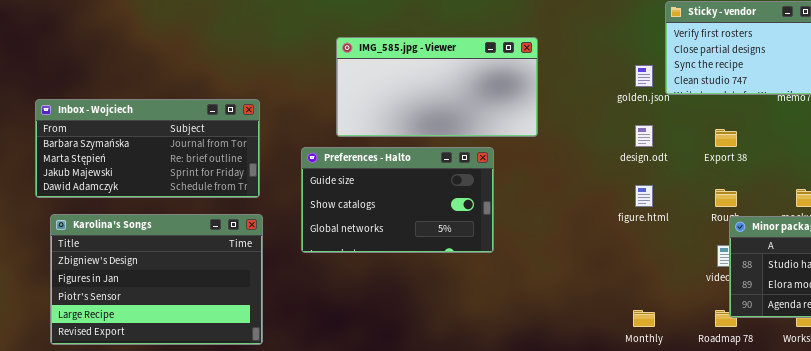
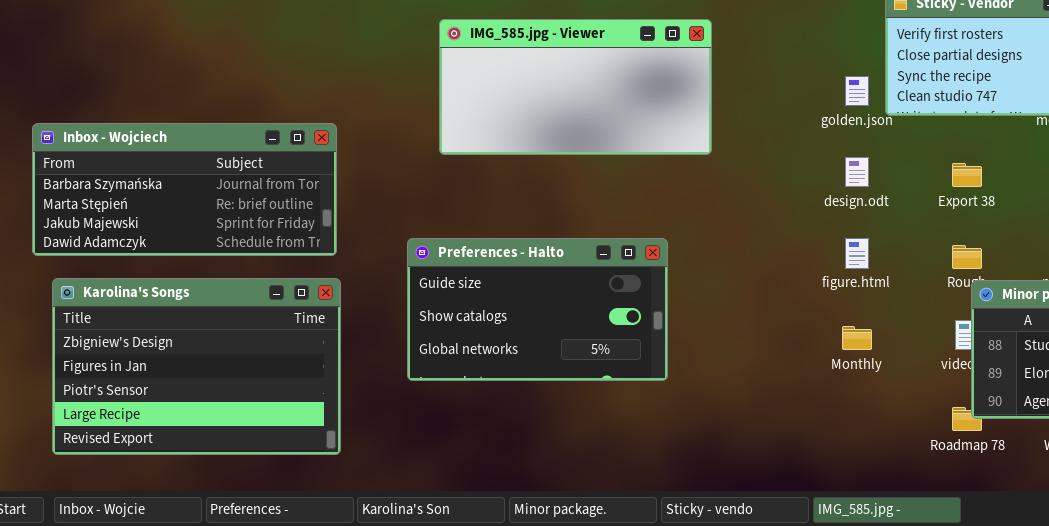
IMG_585.jpg - Viewer: [336,37,538,137] -> [439,19,712,155], moved
Preferences - Halto: [301,147,494,253] -> [407,238,668,381], moved
Monthly: [633,310,655,327] -> [842,326,872,350], moved

